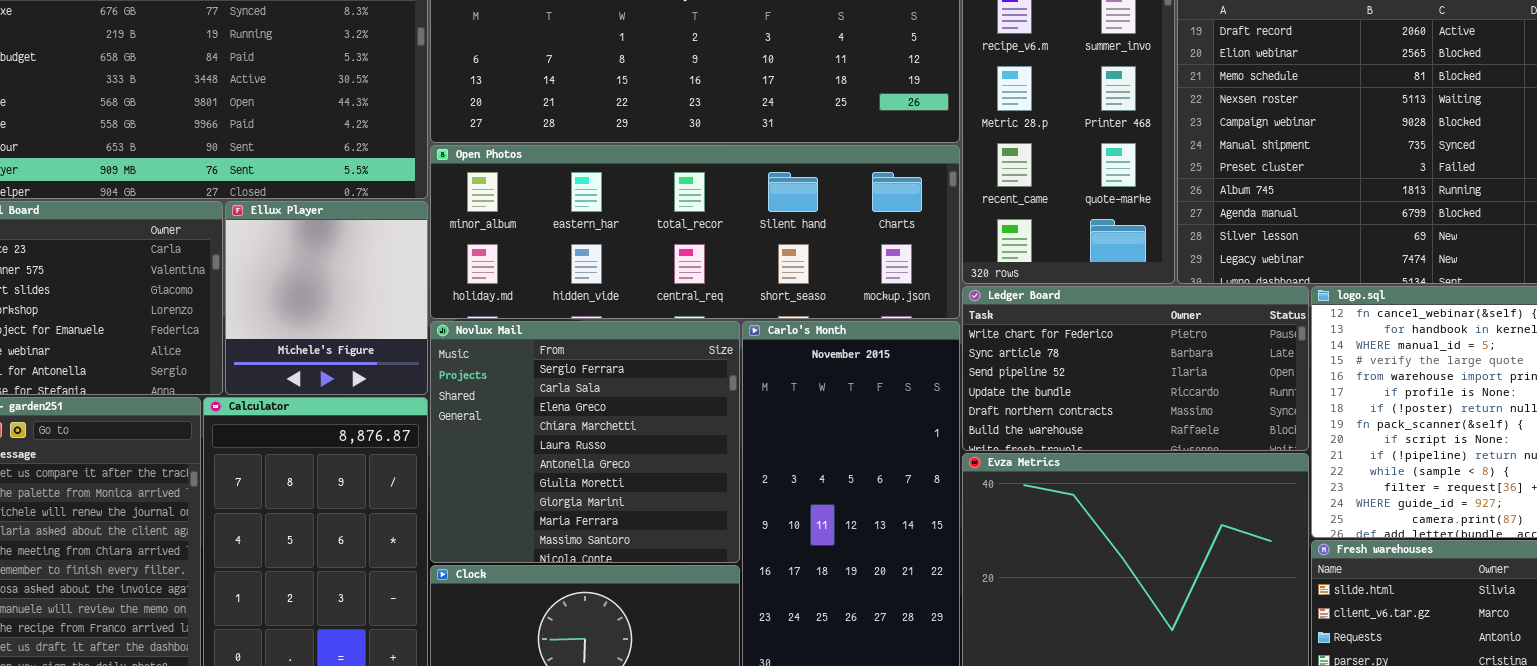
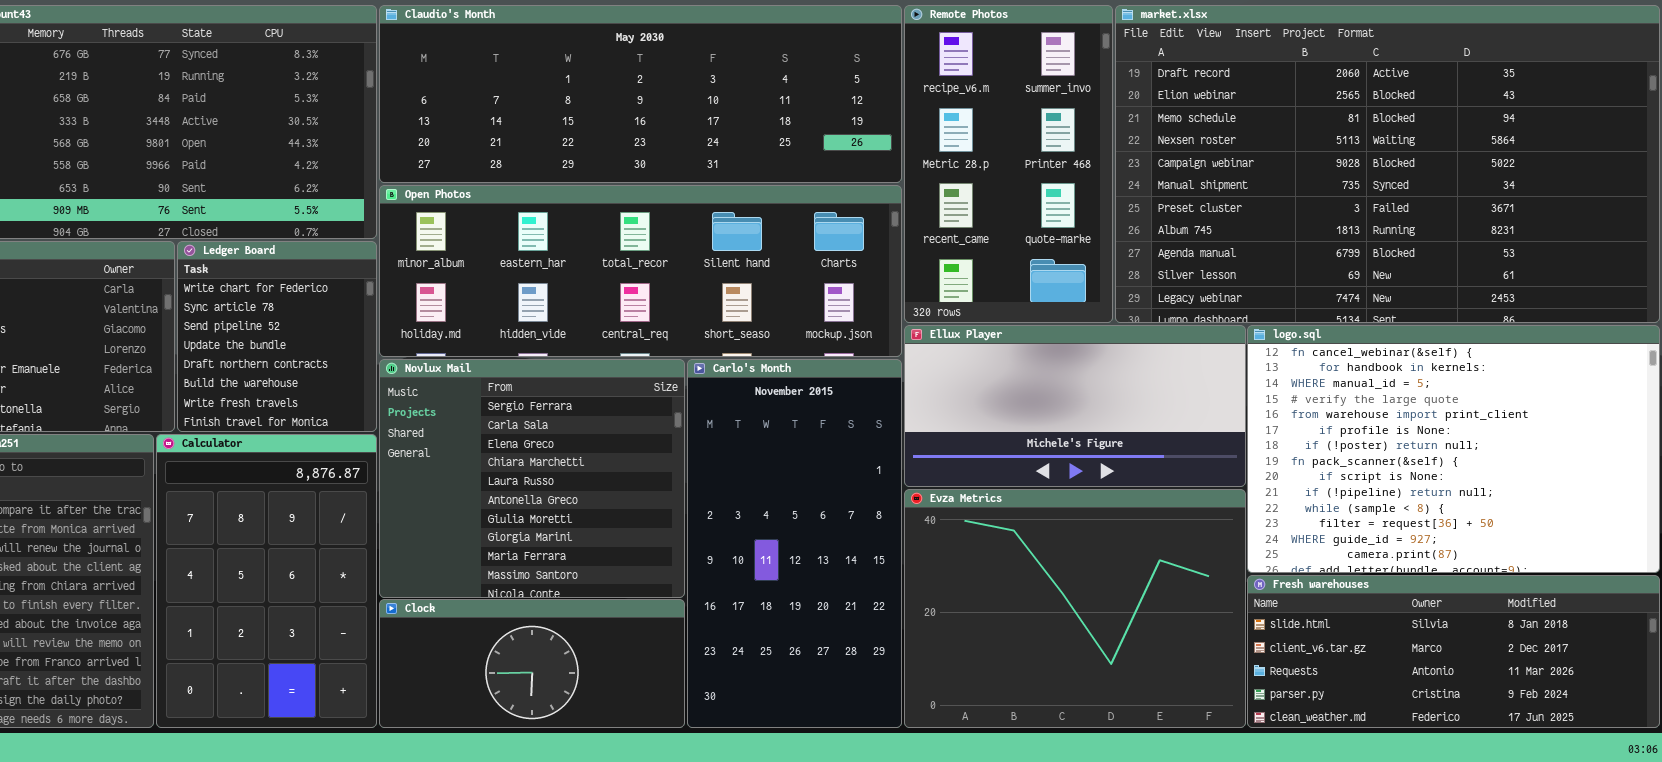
Ellux Player: [225,201,428,395] -> [904,325,1246,487], moved, resized
Ledger Board: [962,286,1309,451] -> [177,241,377,432], moved, resized

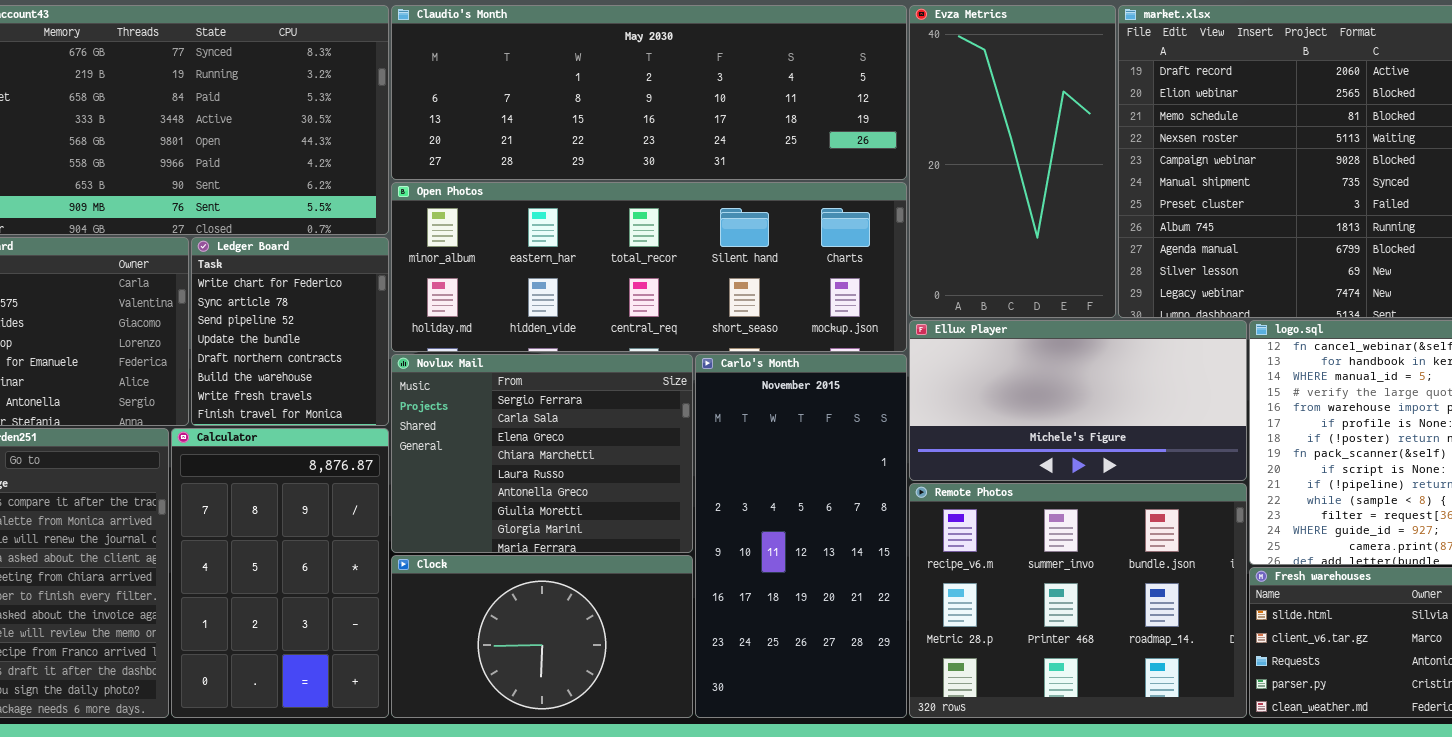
Remote Photos: [904,5,1113,323] -> [909,483,1247,718], moved, resized
Novlux Mail: [379,359,685,598] -> [391,354,693,553], resized
Evza Metrics: [904,489,1246,728] -> [909,5,1116,318], moved, resized
Clock: [379,599,685,728] -> [391,555,693,718], resized

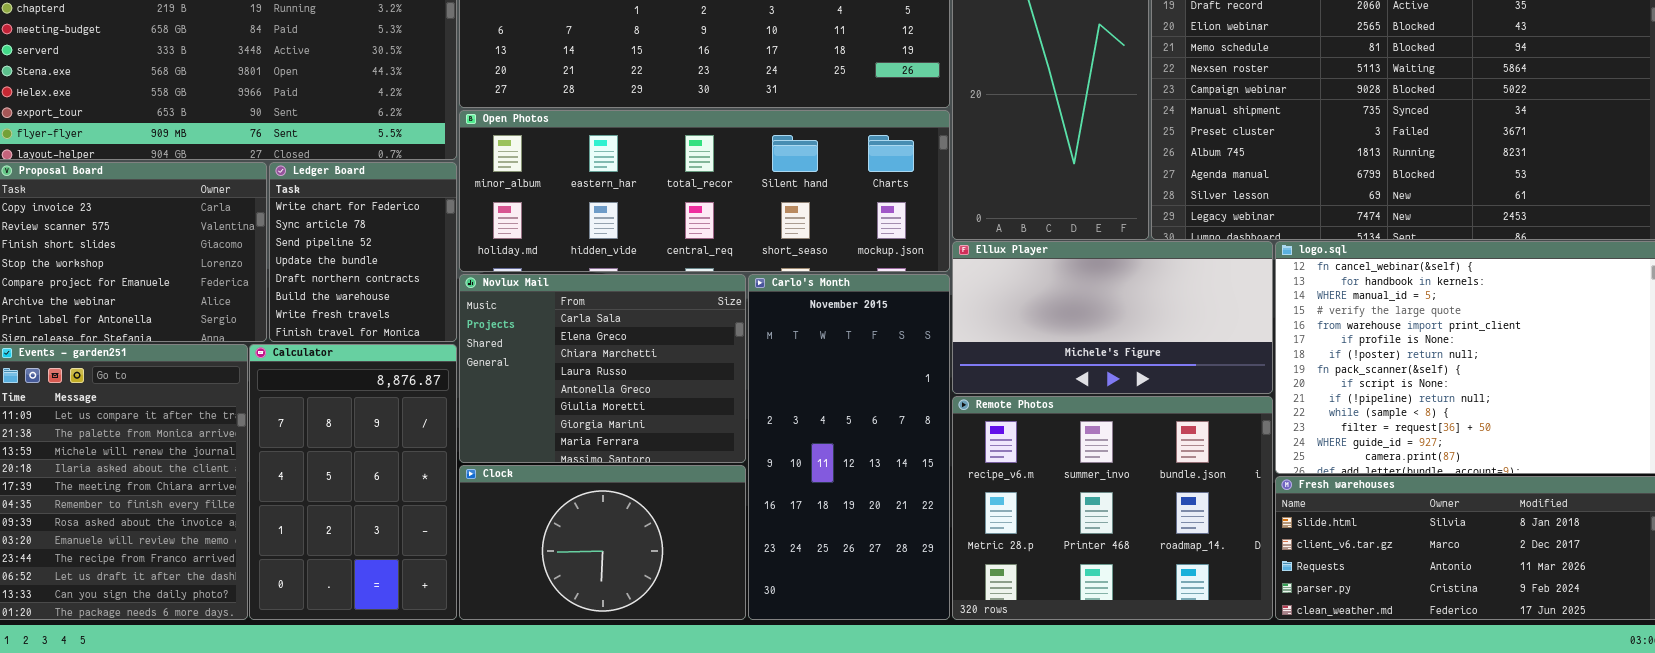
Novlux Mail: [391,354,693,553] -> [459,274,746,463], scrolled down 1 row

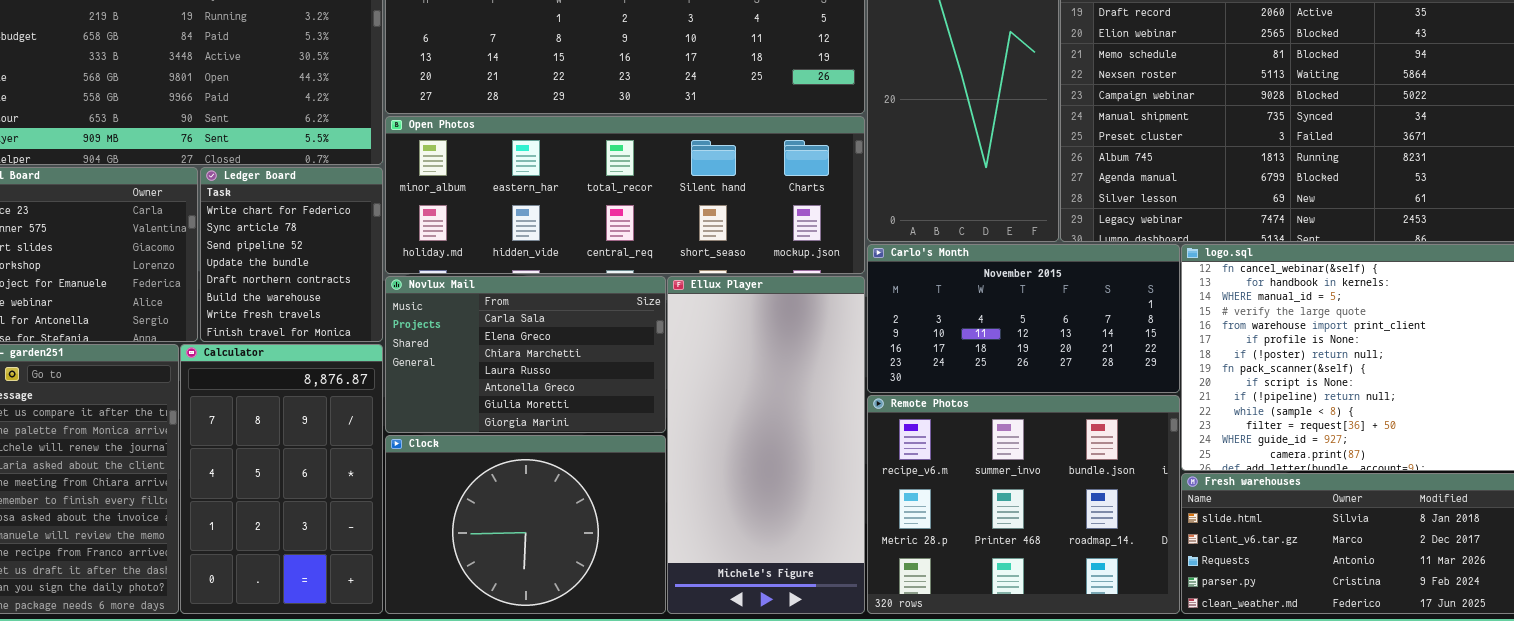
Ellux Player: [952,241,1273,394] -> [667,276,865,614], moved, resized
Novlux Mail: [459,274,746,463] -> [385,276,666,433], resized
Carlo's Month: [748,274,950,620] -> [867,244,1180,393], moved, resized
Clock: [459,465,746,620] -> [385,435,666,614], resized

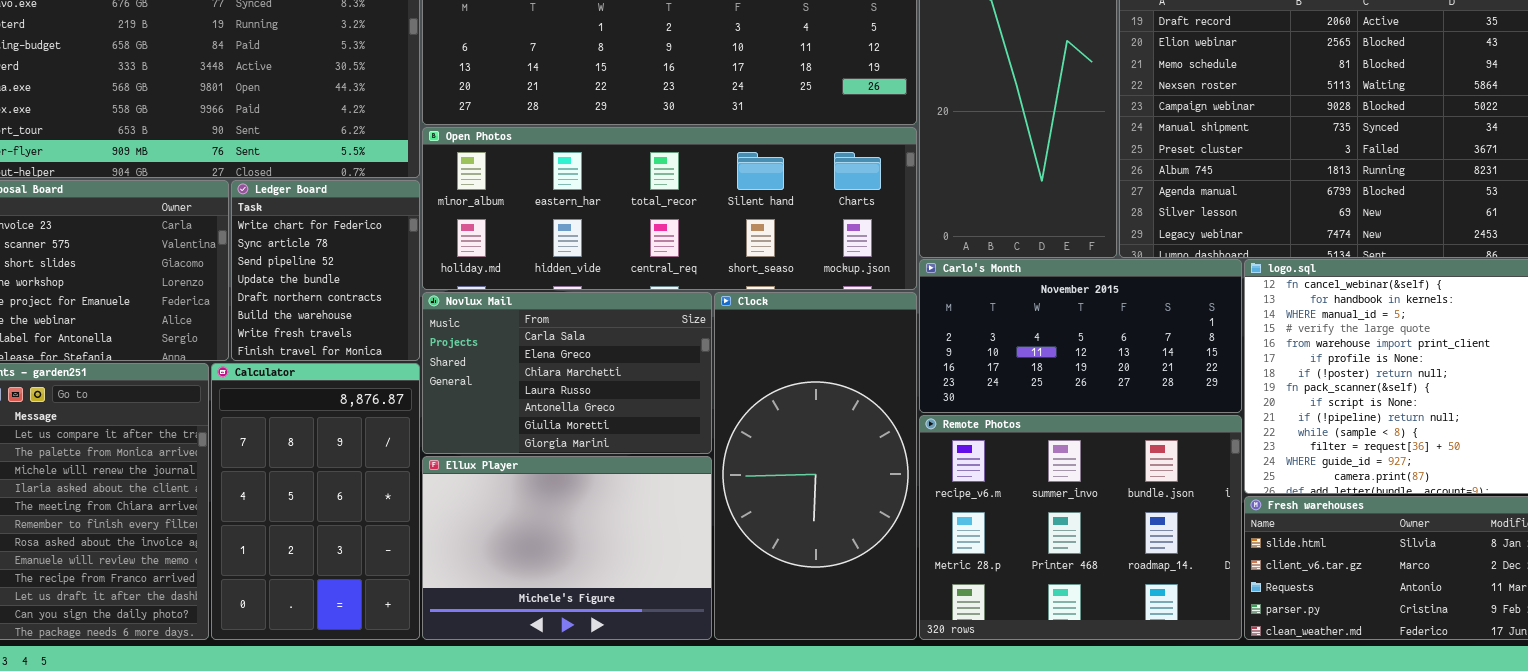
Ellux Player: [667,276,865,614] -> [422,456,712,640], moved, resized
Clock: [385,435,666,614] -> [714,292,917,640], moved, resized

